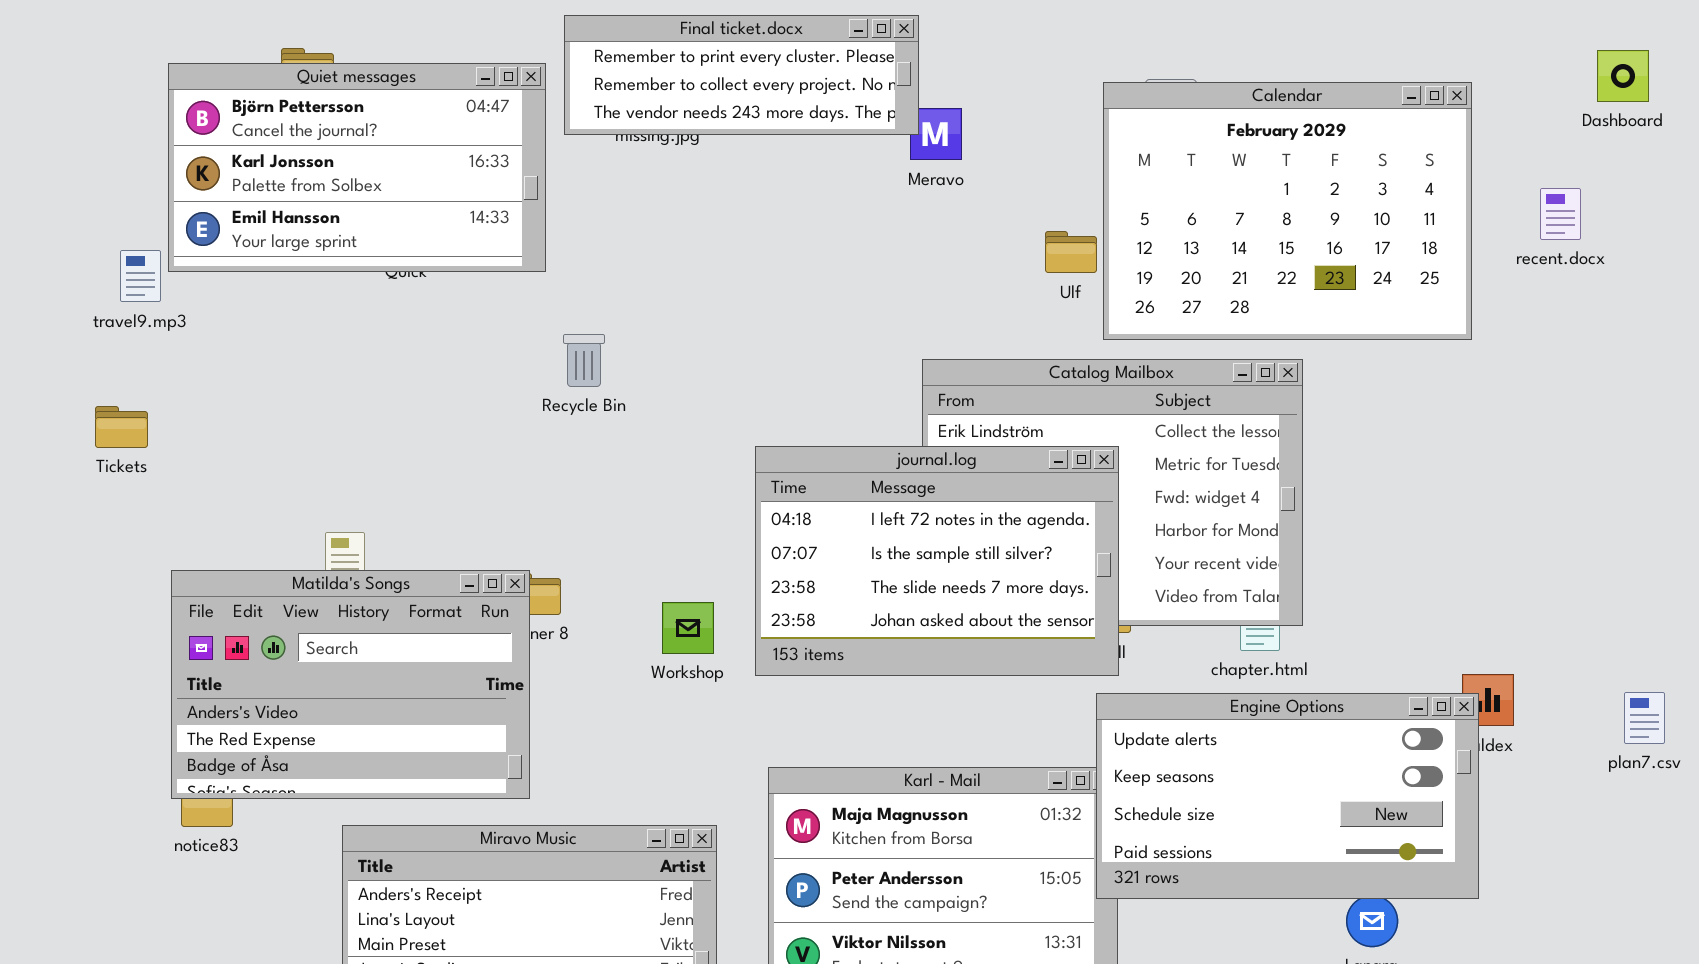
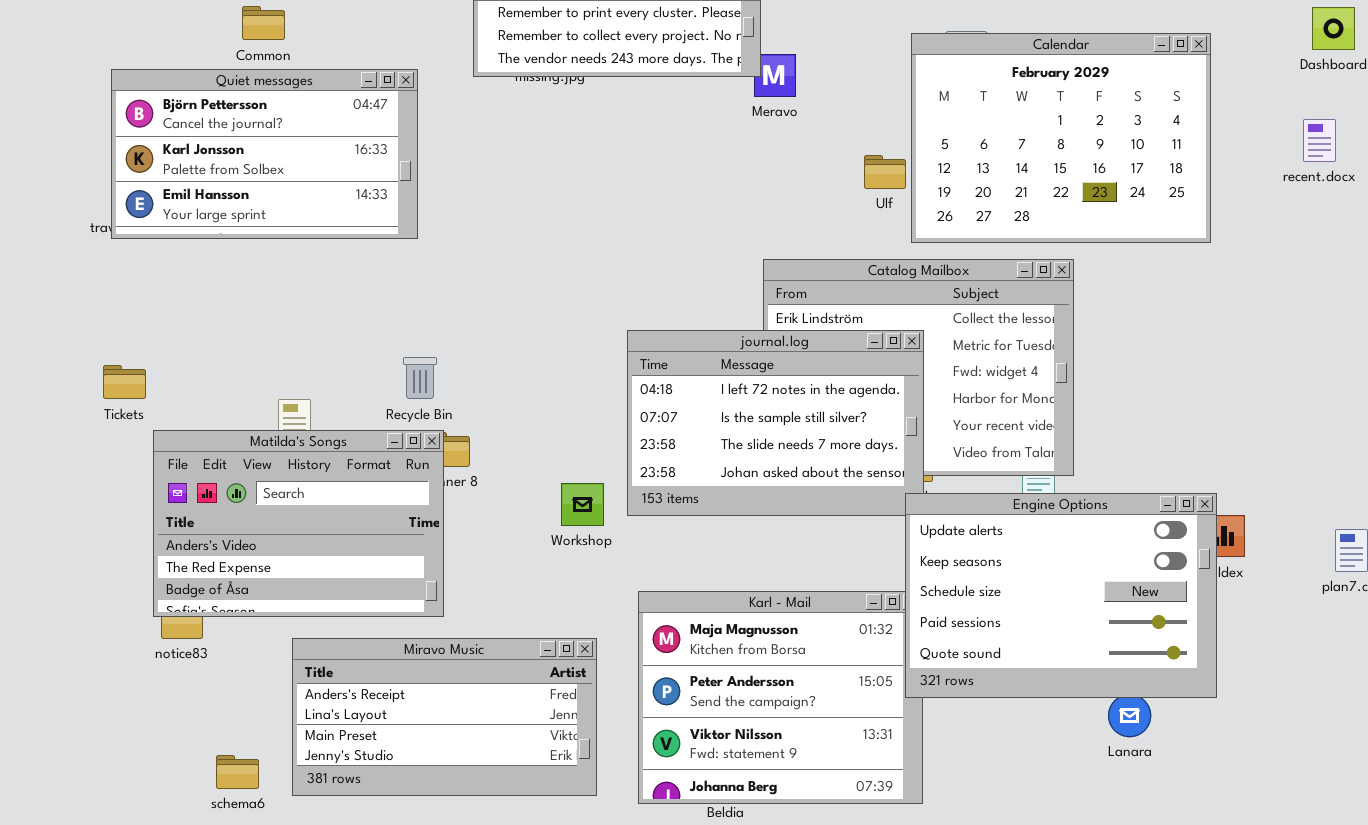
Quiet messages: [168,63,546,272] -> [111,69,418,239], moved
recent.docx: [1540,188,1581,240] -> [1303,119,1336,162], moved
Recycle Bin: [563,334,605,387] -> [403,357,437,399], moved
Tickets: [95,406,148,448] -> [103,365,146,399], moved
Workshop: [662,602,714,654] -> [561,483,604,526], moved
Engine Options: [1096,693,1479,899] -> [905,493,1217,698], resized

